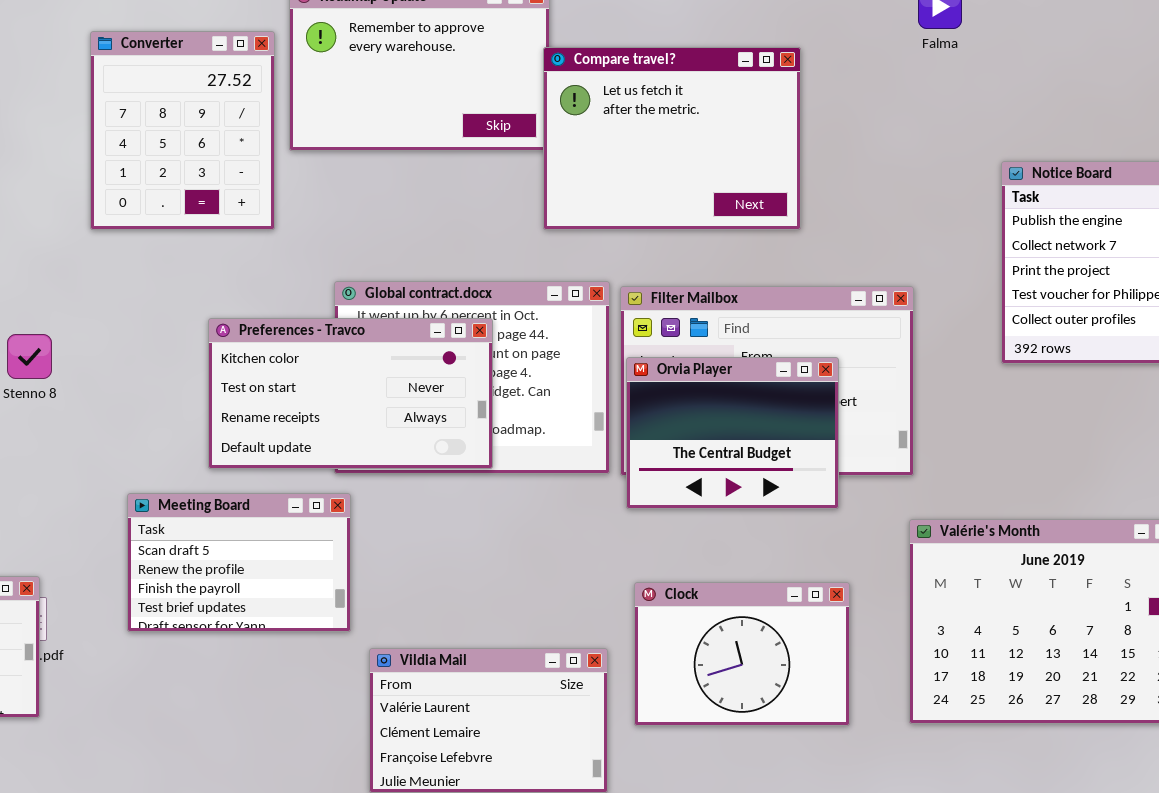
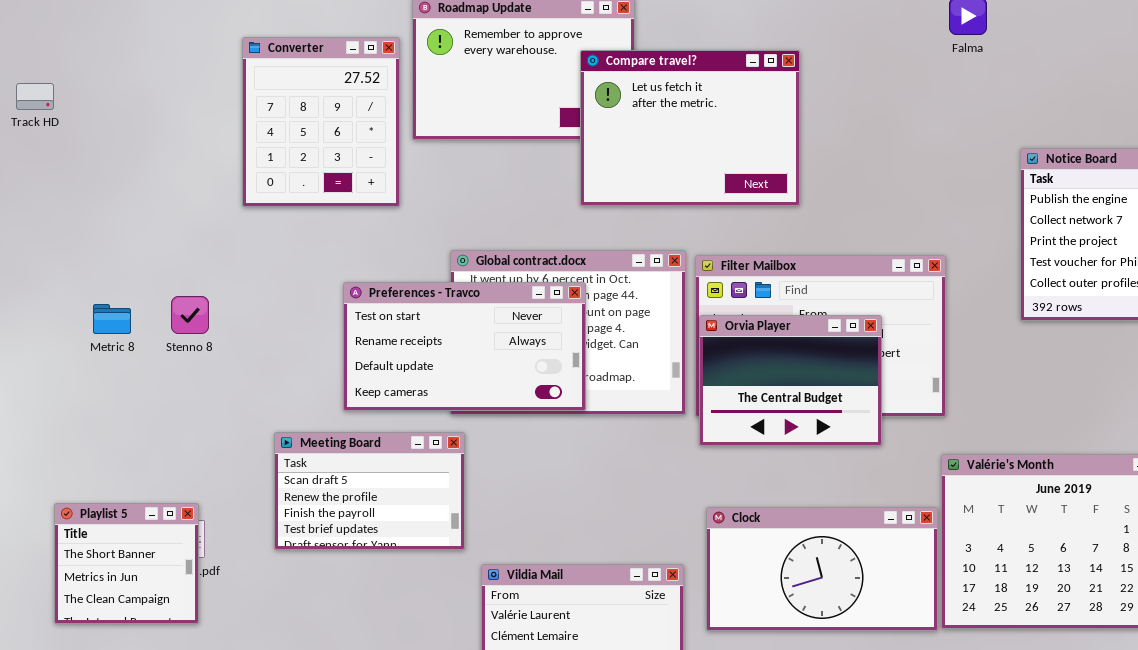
Compare travel?: [543,47,801,230] -> [580,50,800,206], moved
Preferences - Travco: [208,318,493,469] -> [343,282,586,411], scrolled down 1 row
Clock: [634,582,850,726] -> [706,507,938,631], resized

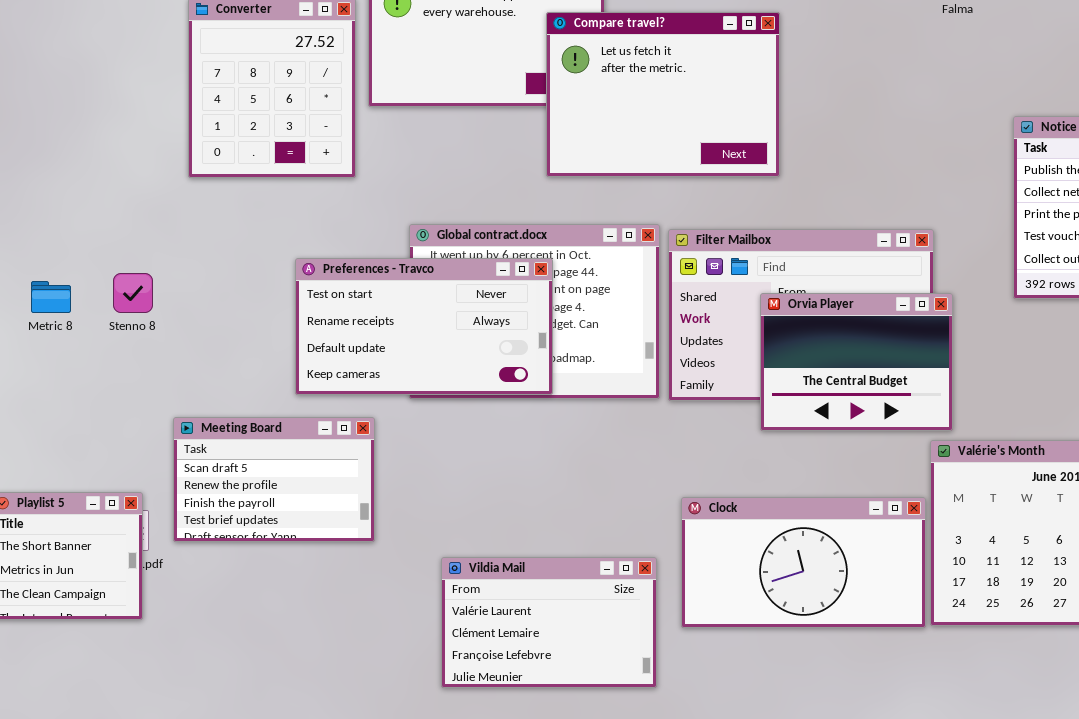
Orvia Player: [699,315,882,446] -> [760,293,953,431], moved
Meeting Board: [274,432,465,550] -> [173,417,375,542], moved

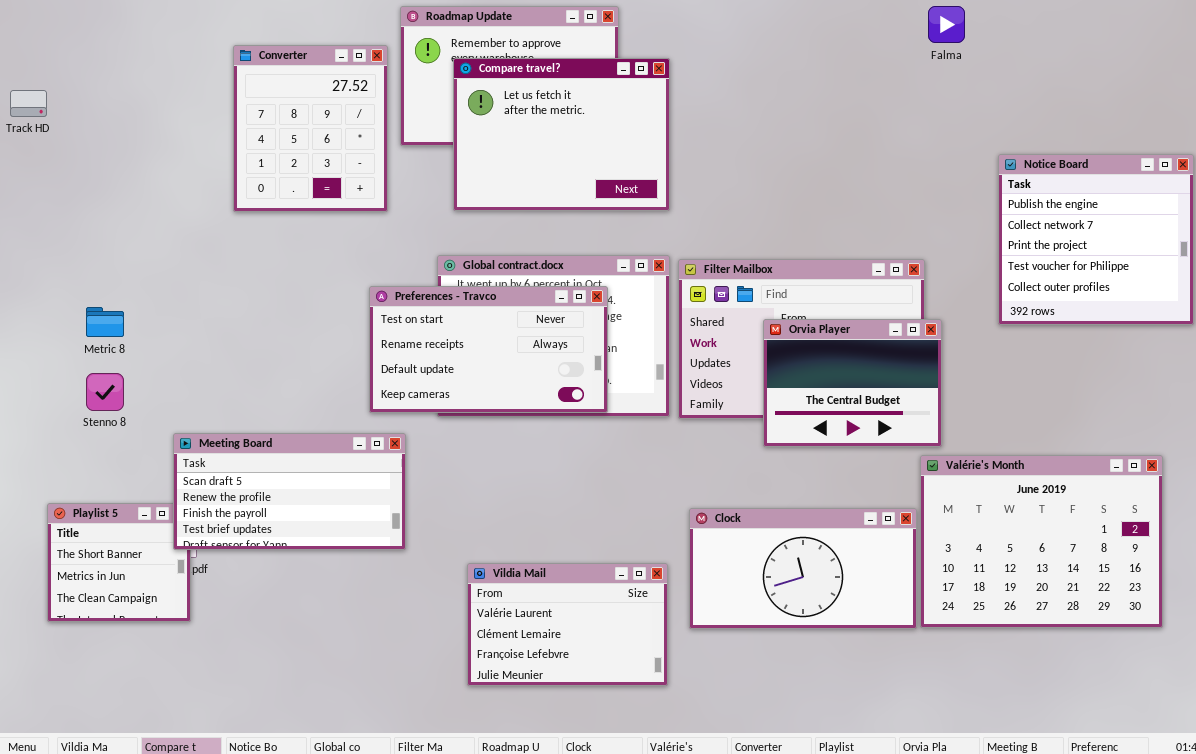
Compare travel?: [546,12,780,177] -> [453,58,670,211], moved
Preferences - Travco: [295,258,553,395] -> [369,286,608,413], moved
Stenno 8: [113,273,153,313] -> [86,373,124,411], moved
Meeting Board: [173,417,375,542] -> [173,433,406,550], resized

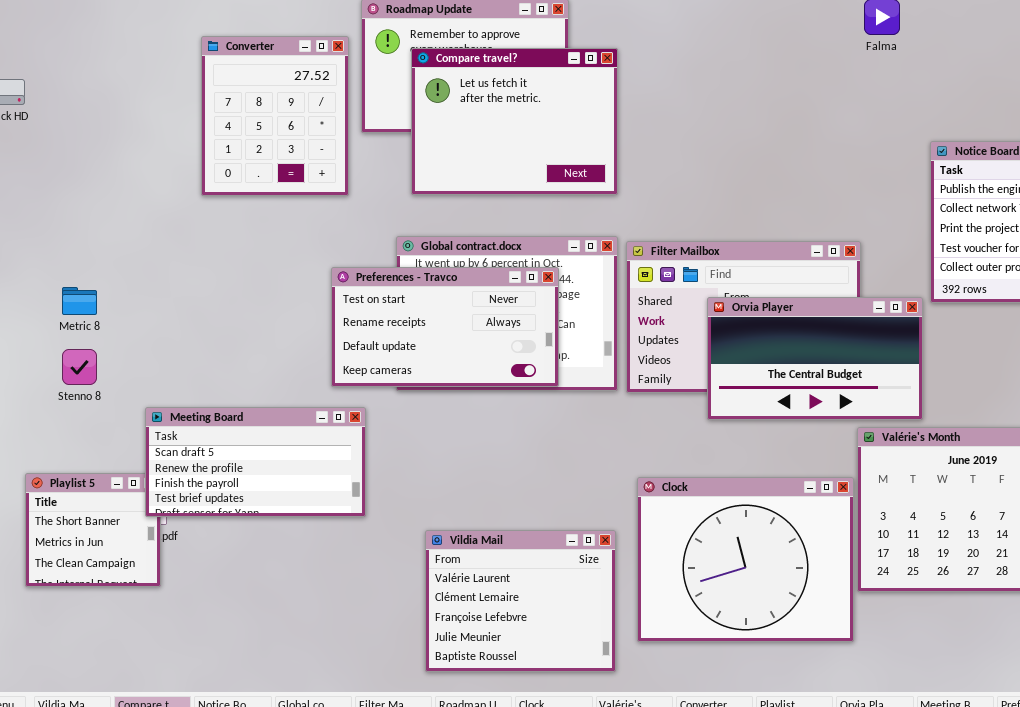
Orvia Player: [763,319,942,447] -> [707,297,923,420], resized
Clock: [689,508,917,629] -> [637,477,854,642], resized
Vildia Mail: [467,563,668,686] -> [425,530,616,672], resized

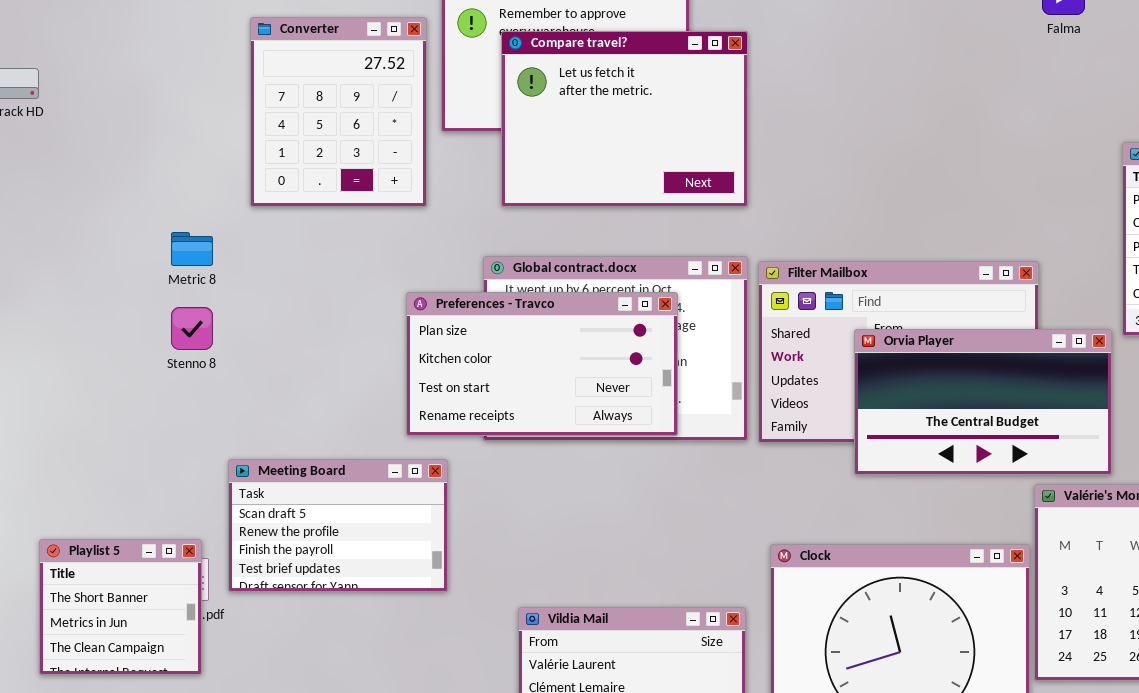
Preferences - Travco: [331,267,559,387] -> [406,292,678,436], scrolled up 2 rows
Metric 8: [62,287,97,315] -> [171,232,213,266], moved
Stenno 8: [62,349,97,385] -> [171,307,213,350], moved
Meeting Board: [145,407,366,517] -> [228,459,448,592], resized

